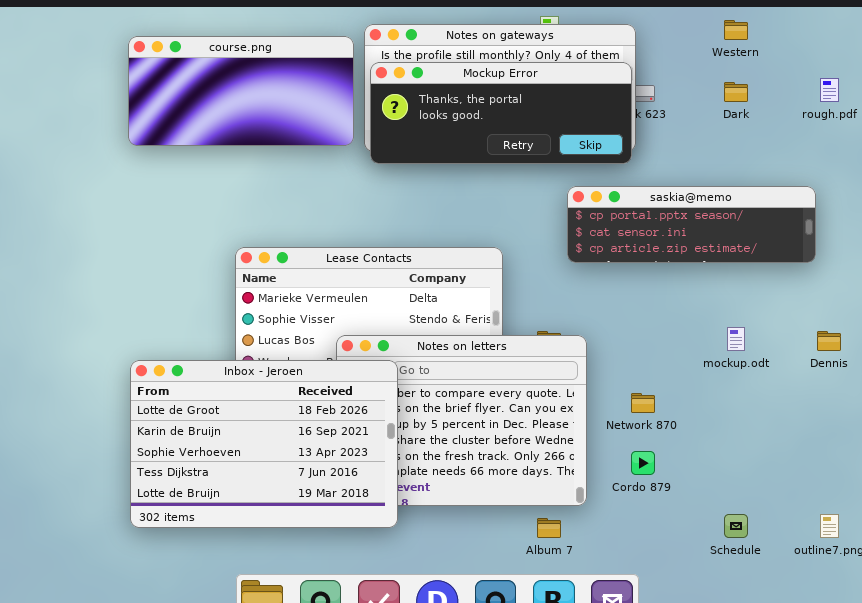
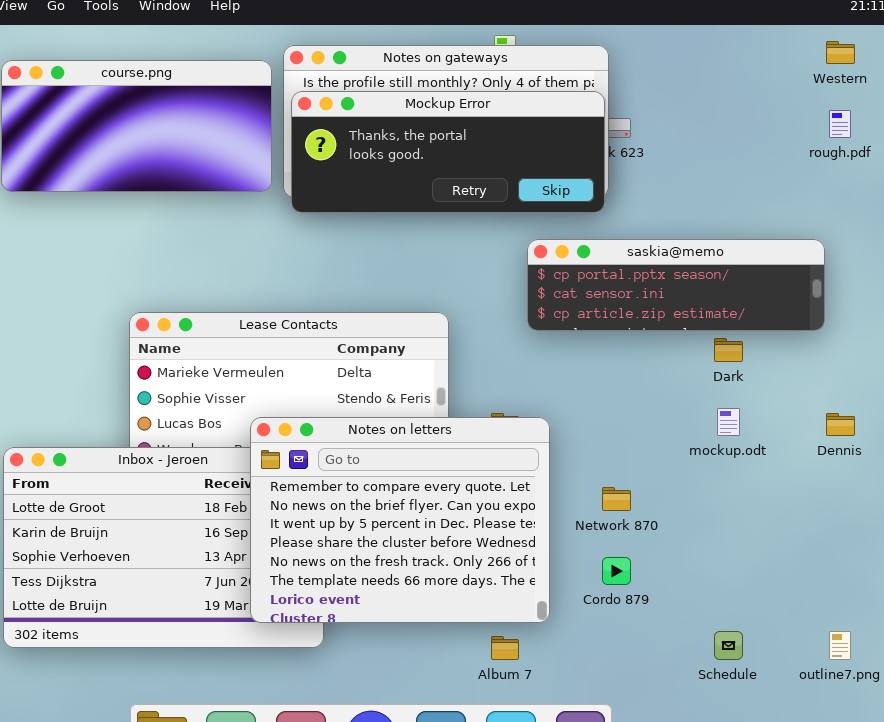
Western: [724,20,748,40] -> [826,41,855,64], moved
Dark: [724,82,748,102] -> [714,338,743,362], moved
Notes on letters: [336,335,587,506] -> [250,417,550,623], raised

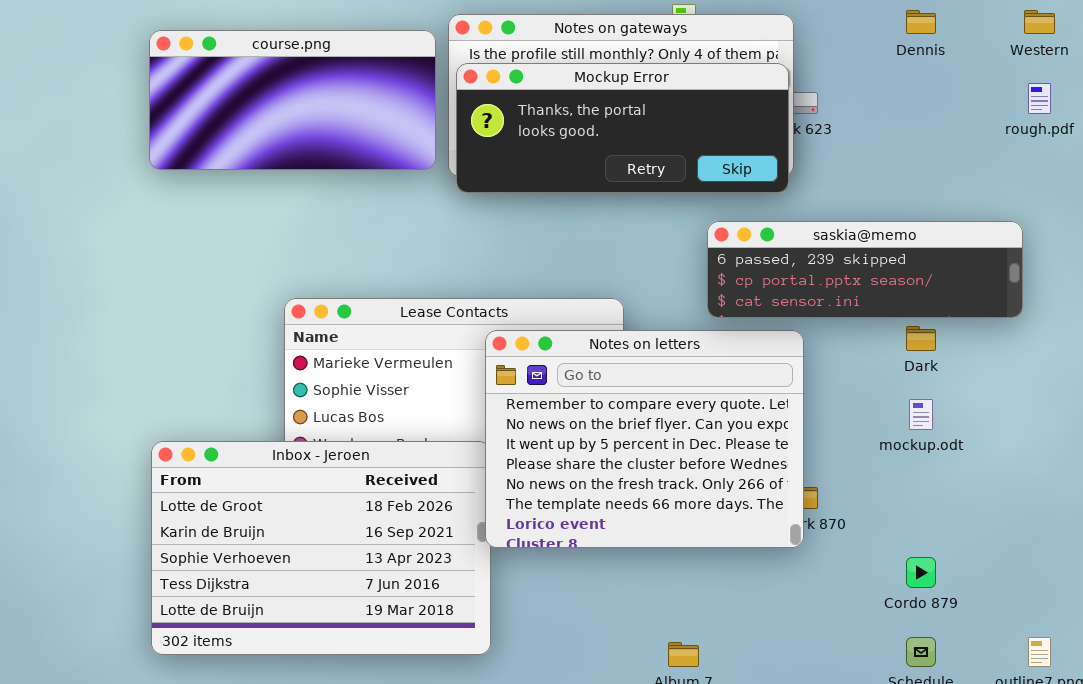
saskia@memo: [527,239,825,331] -> [707,221,1023,318], scrolled up 1 row
Dennis: [826,413,855,436] -> [906,10,936,34], moved
Notes on letters: [250,417,550,623] -> [485,330,804,548], moved
Cordo 879: [602,557,631,585] -> [906,557,936,588], moved

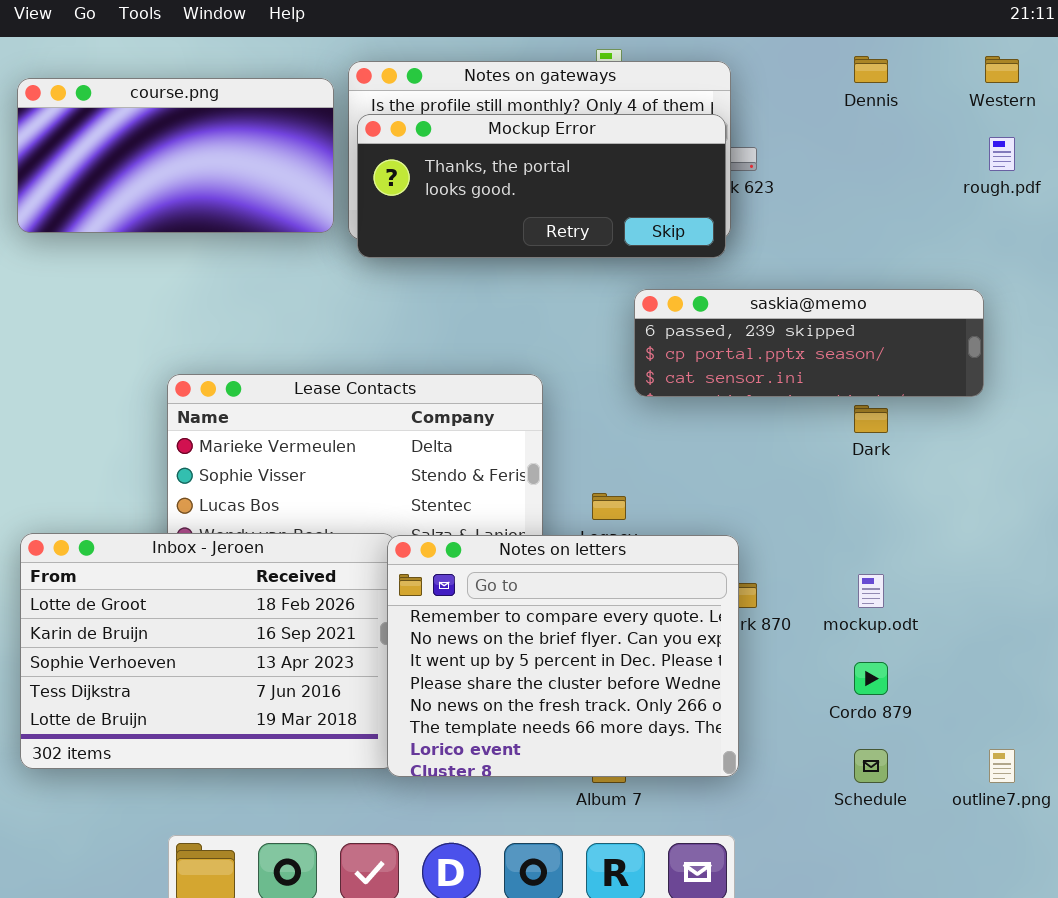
Notes on letters: [485,330,804,548] -> [387,535,739,777], moved
mockup.odt: [909,399,933,430] -> [858,574,884,608], moved

